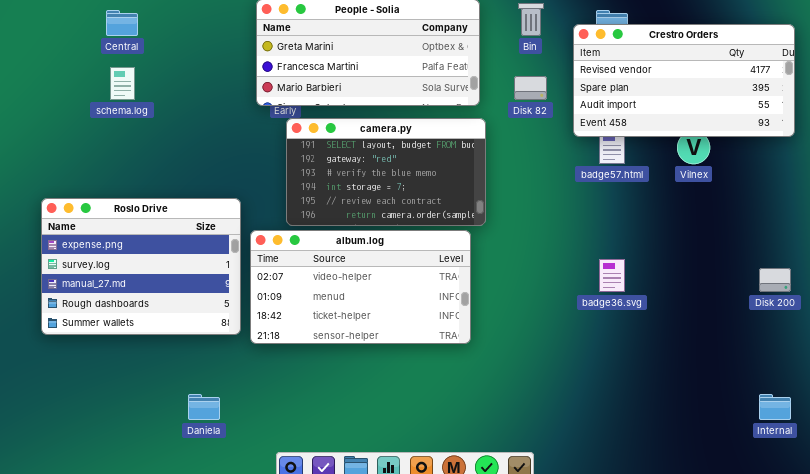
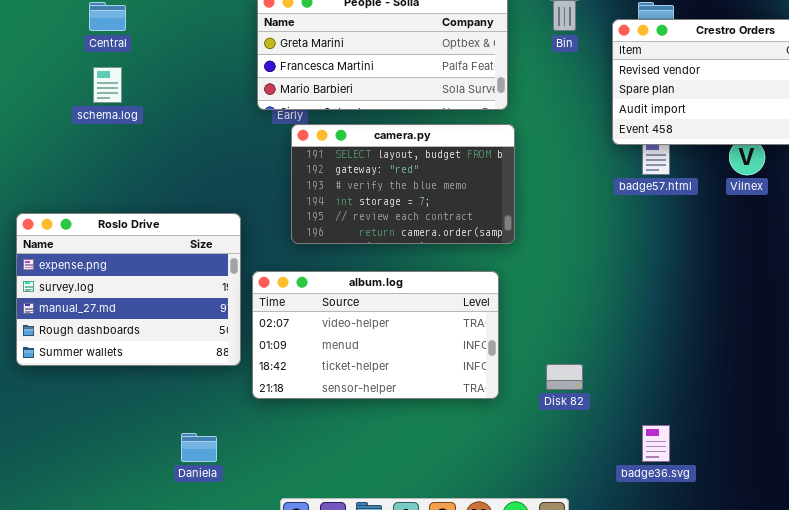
Disk 82: [514,76,547,100] -> [546,364,583,390], moved
album.log: [250,230,471,344] -> [252,271,499,399], moved
badge36.svg: [599,259,625,292] -> [642,425,670,462], moved

